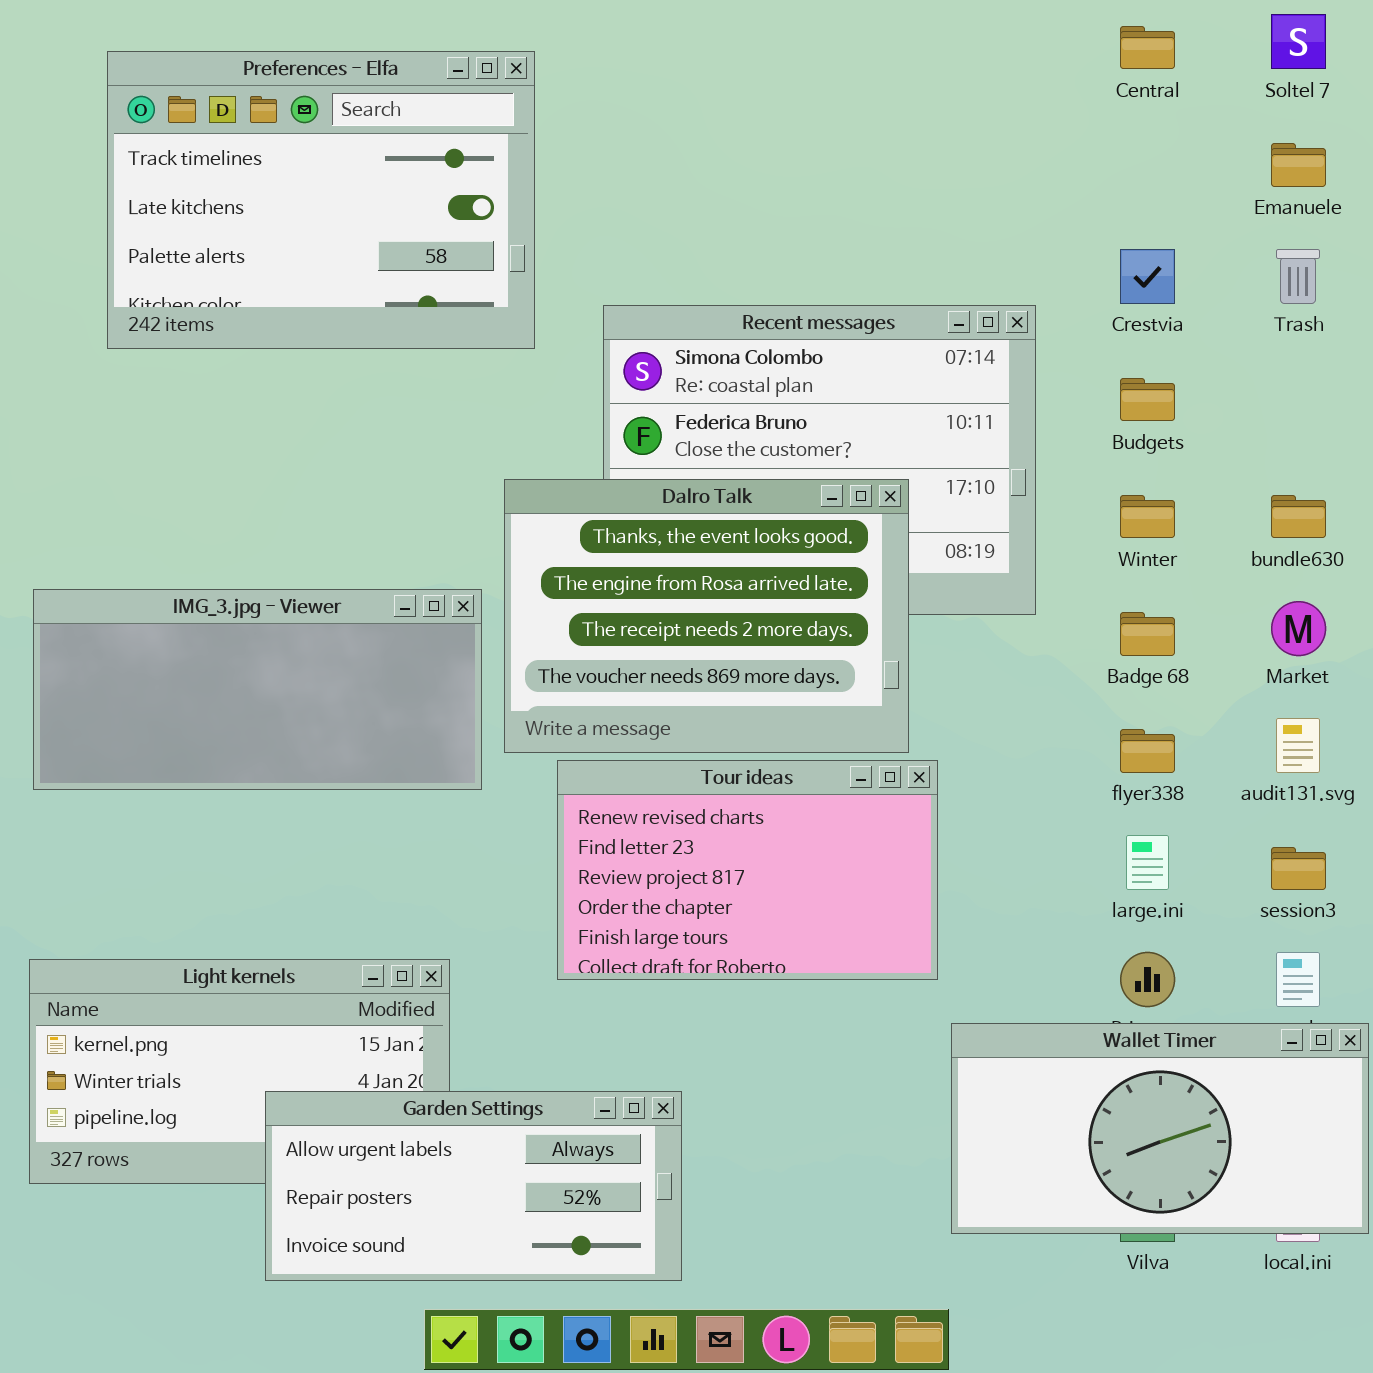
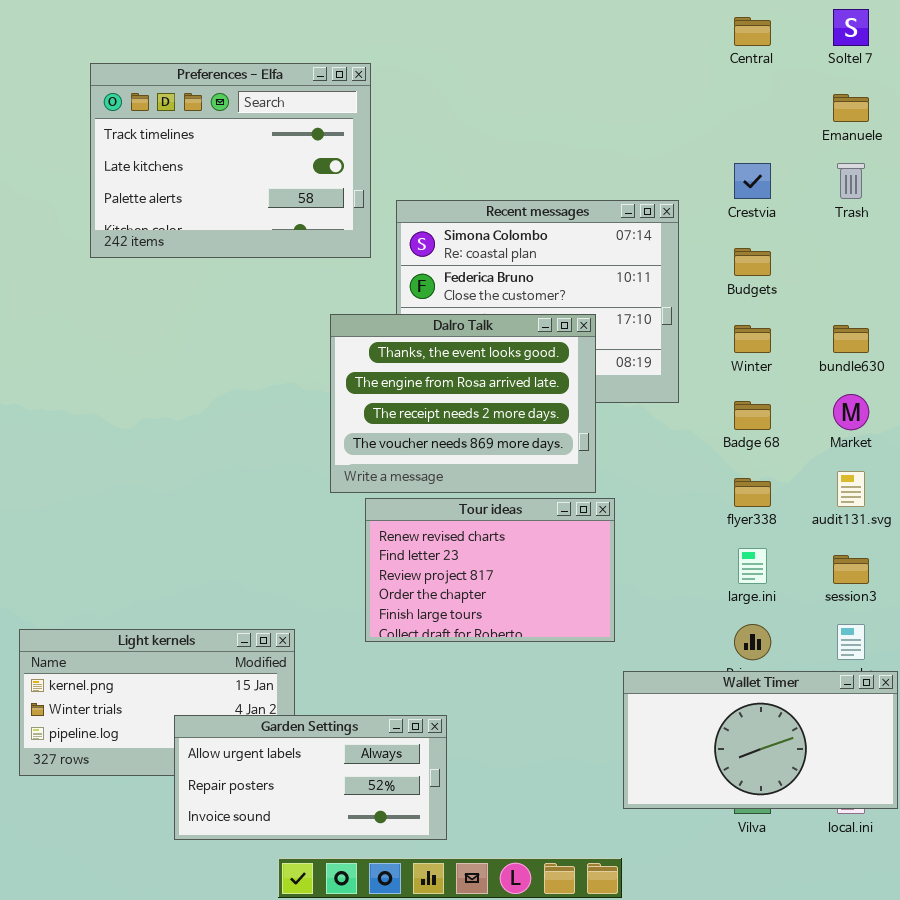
Preferences - Elfa: [107,51,535,349] -> [90,63,371,258], moved
IMG_3.jpg - Viewer: [33,589,482,790] -> none, closed

